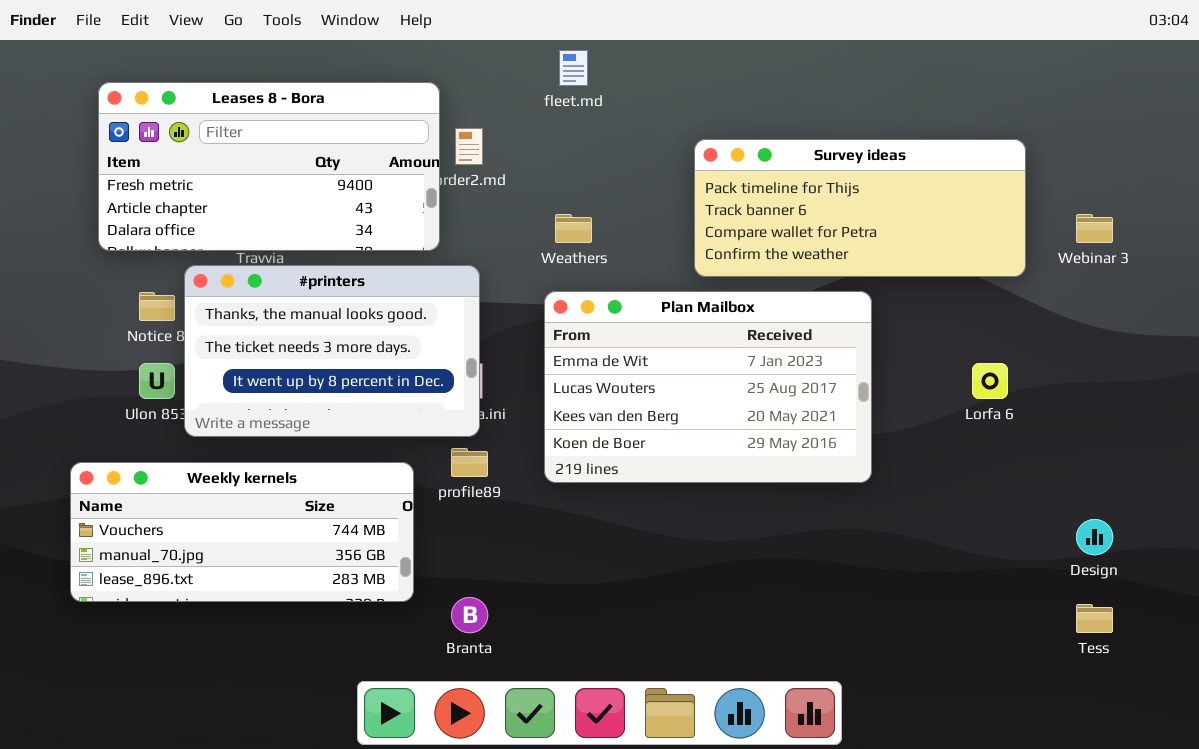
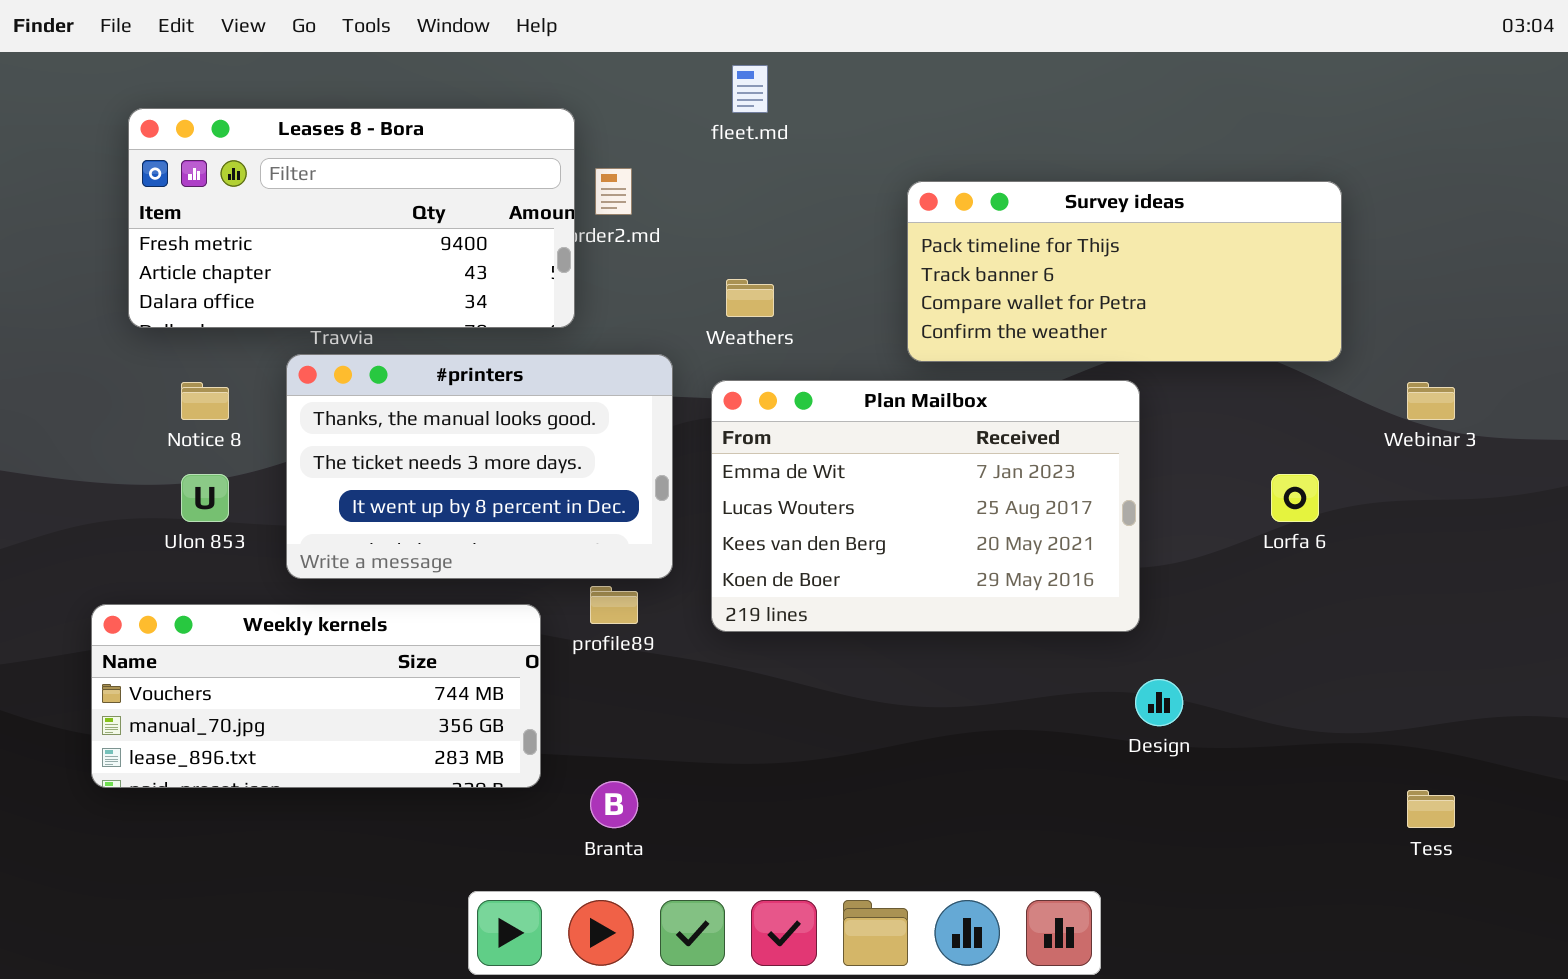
Webinar 3: [1076,214,1113,243] -> [1407,382,1455,420], moved
#printers: [184,265,480,437] -> [286,354,673,579], moved
Design: [1076,519,1113,555] -> [1135,679,1183,726], moved

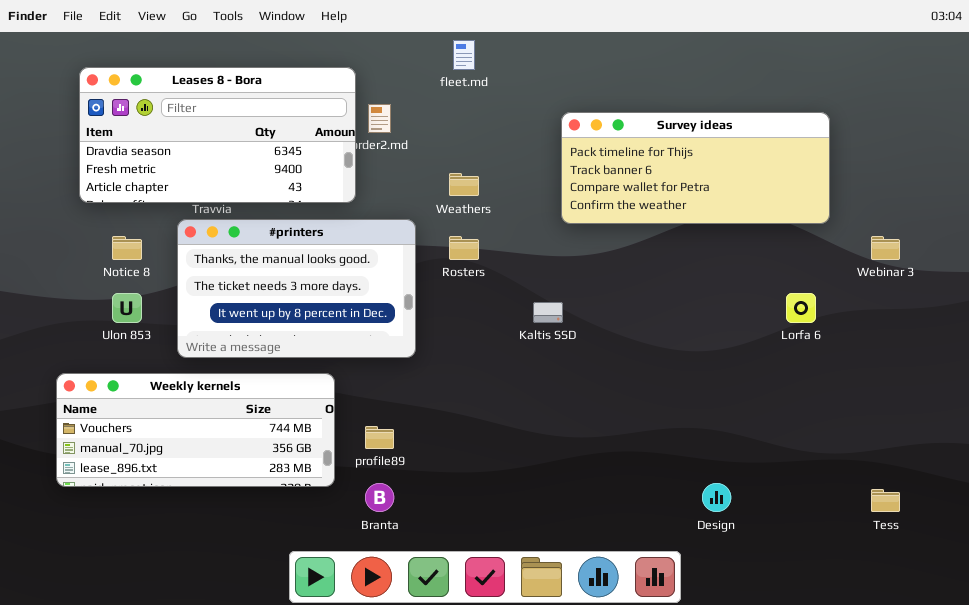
Leases 8 - Bora: [128,108,575,328] -> [79,67,356,203], scrolled up 1 row
Plan Mailbox: [711,380,1140,632] -> none, closed
profile89: [590,586,638,624] -> [365,426,394,449], moved
Design: [1135,679,1183,726] -> [702,483,731,512], moved

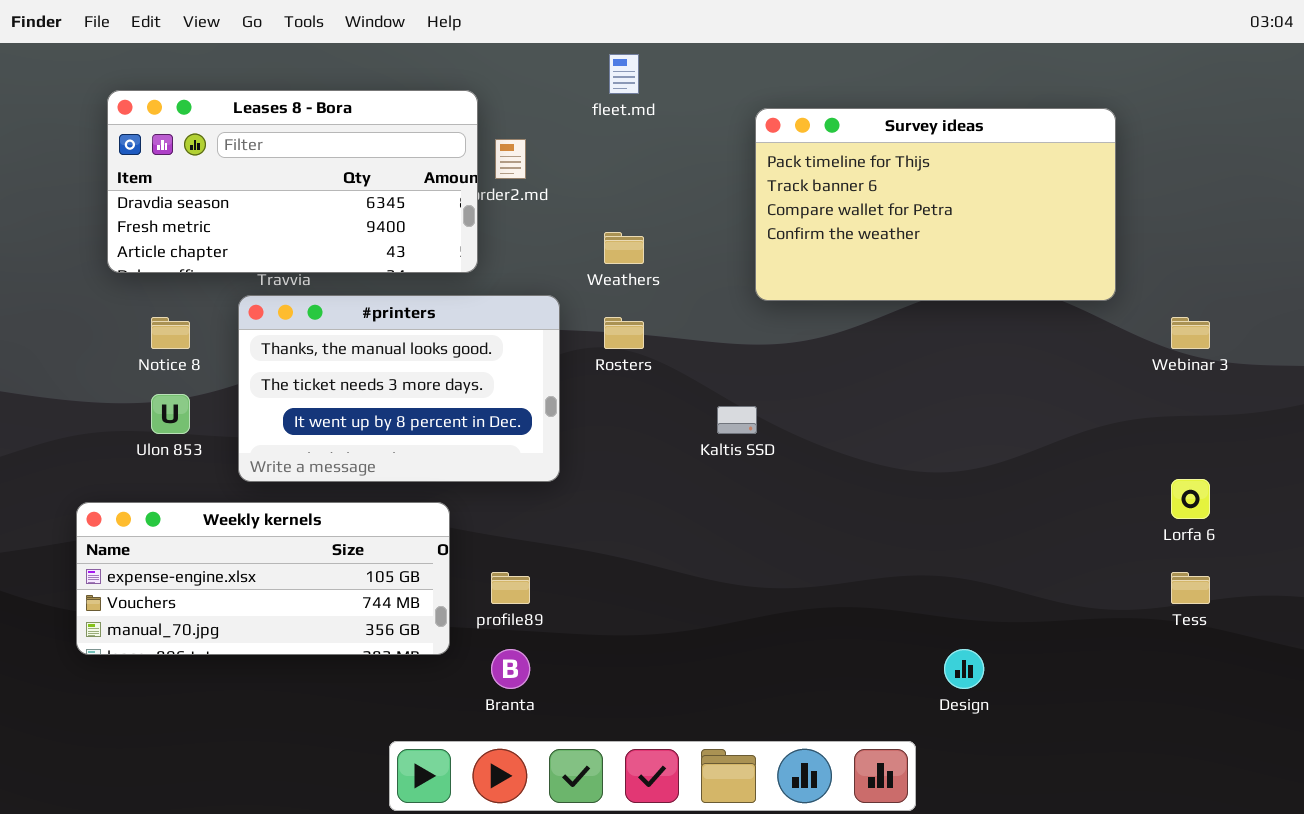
Survey ideas: [561,112,830,224] -> [755,108,1116,301], resized
Lorfa 6: [786,293,816,323] -> [1171,479,1210,519], moved
Weekly kernels: [56,373,335,487] -> [76,502,450,655], scrolled up 1 row
Tess: [871,489,900,512] -> [1171,572,1210,604], moved

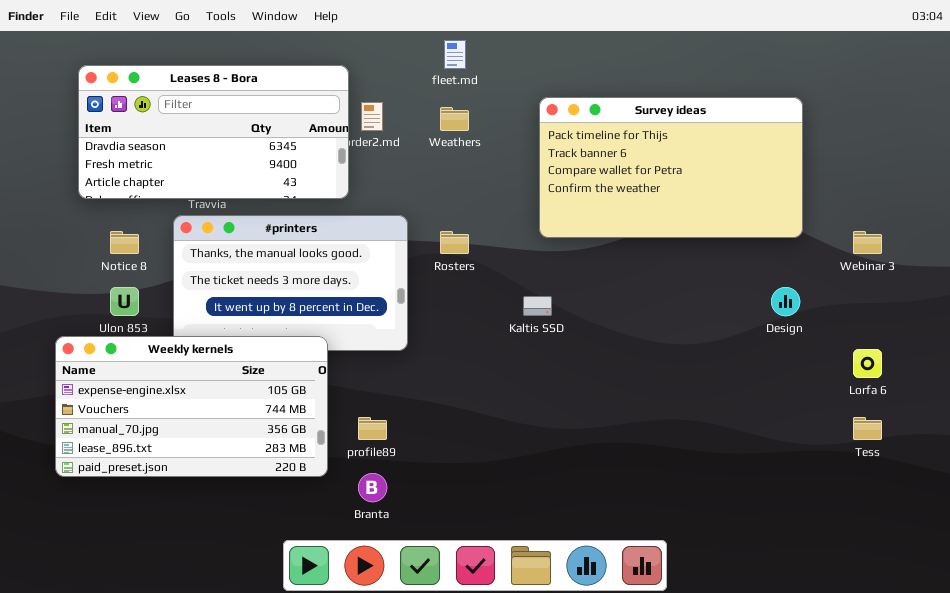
Survey ideas: [755,108,1116,301] -> [539,97,803,238], moved
Weathers: [604,232,644,264] -> [440,107,469,131], moved
Weekly kernels: [76,502,450,655] -> [55,336,328,477], resized
Design: [944,649,984,689] -> [771,287,800,316], moved

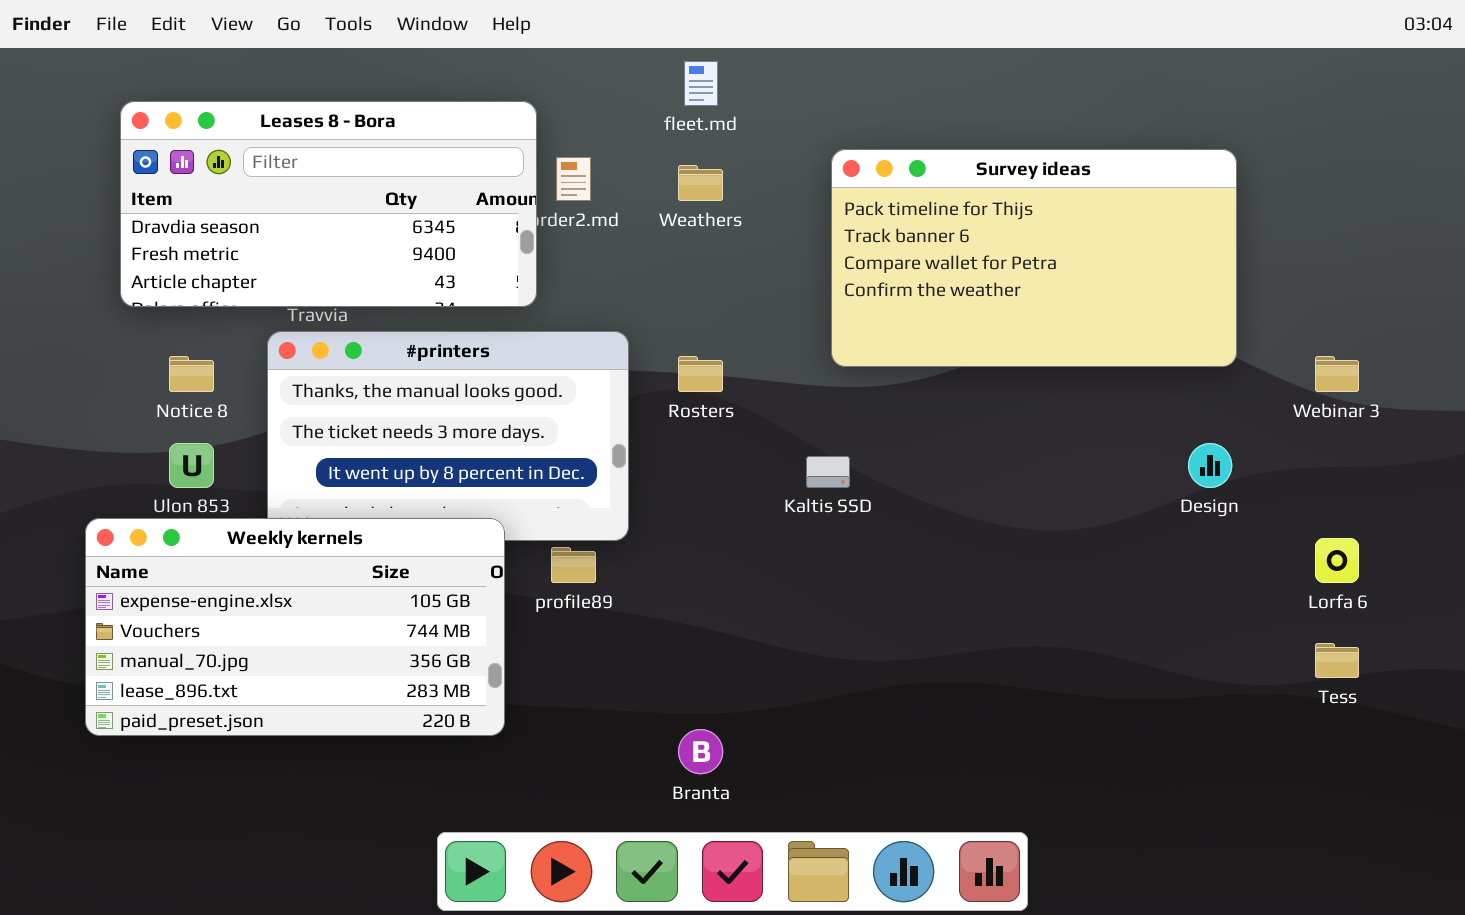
profile89: [358,417,387,440] -> [551,547,596,583], moved
Branta: [358,473,387,502] -> [678,729,723,774], moved

